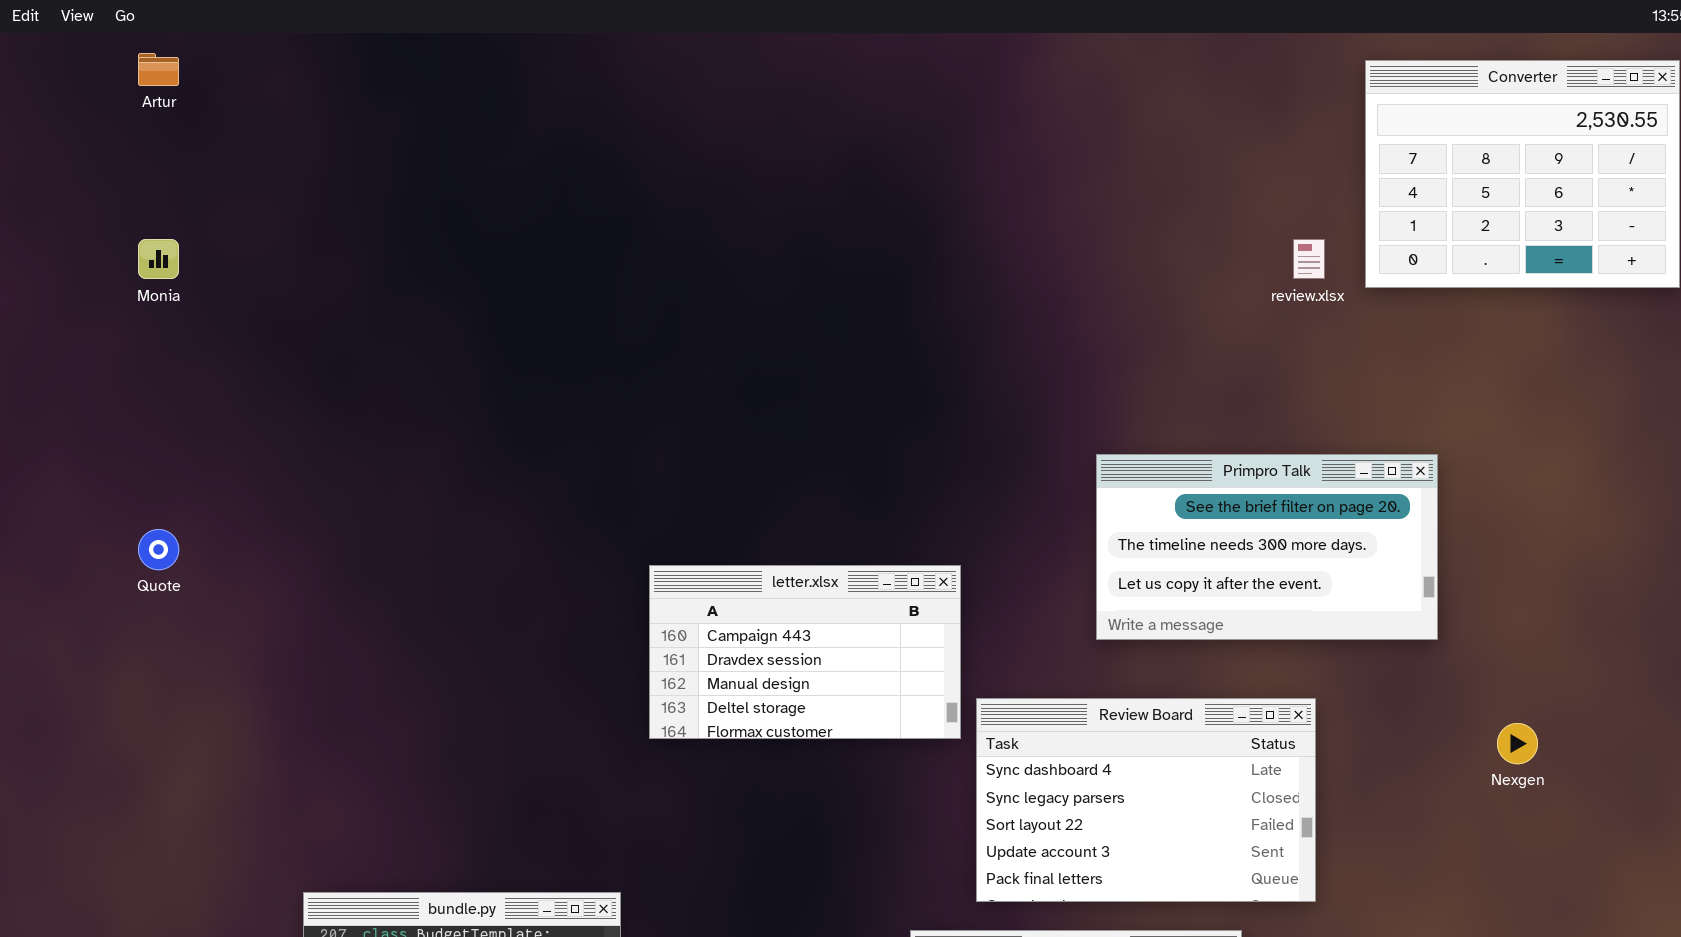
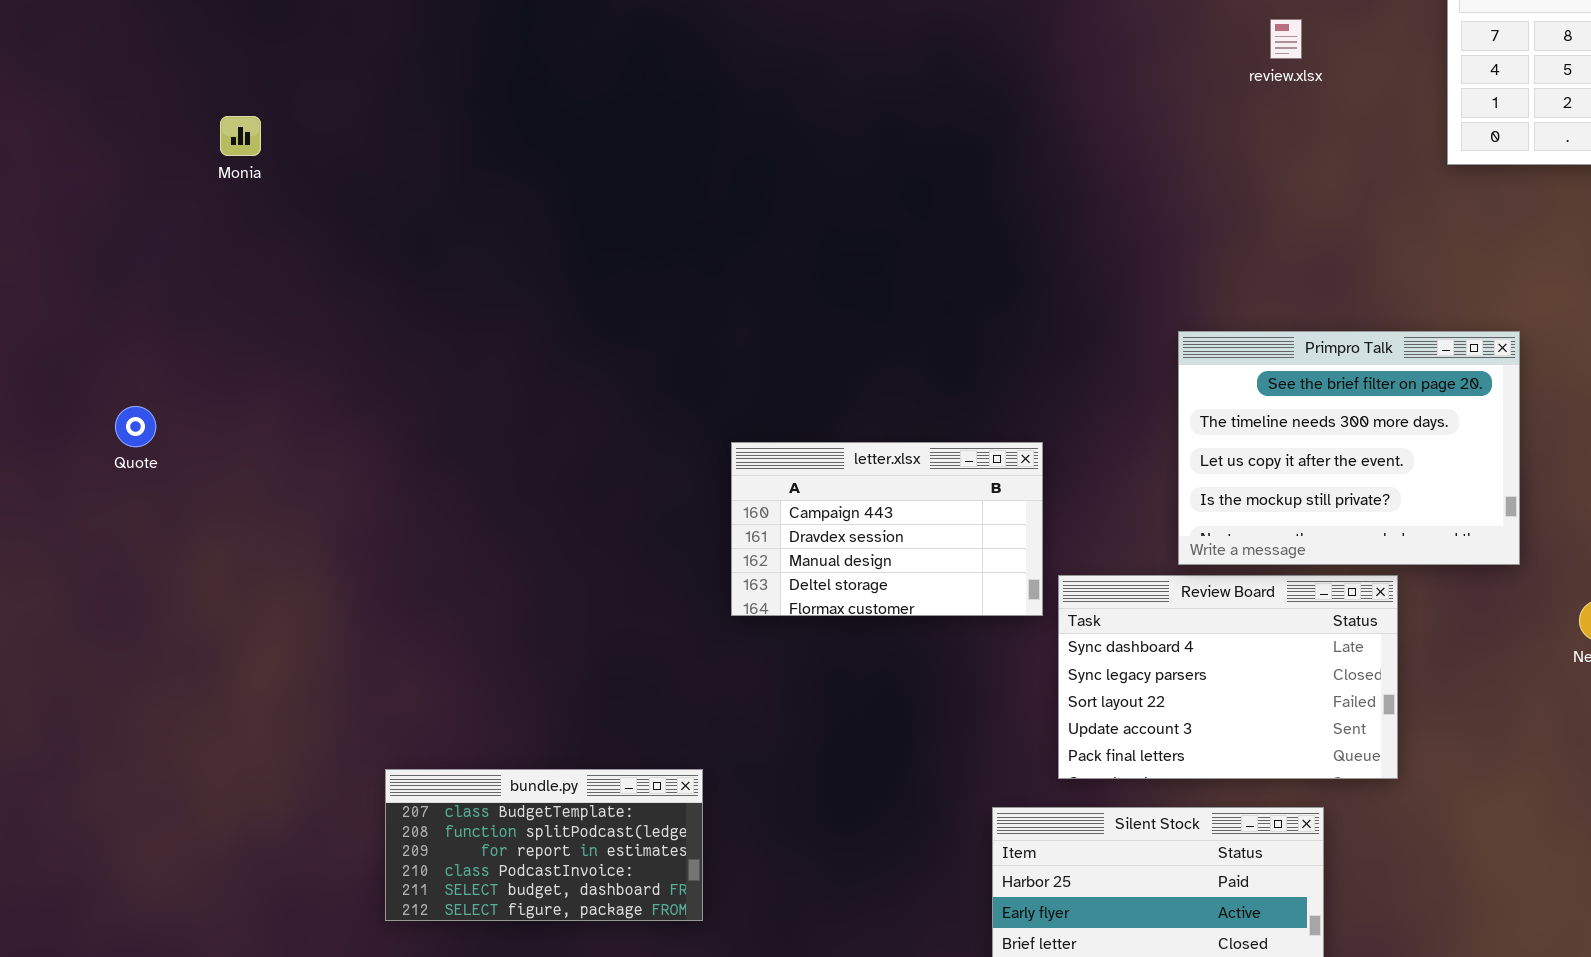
review.xlsx: [1293,239,1325,279] -> [1270,19,1302,59], moved
Primpro Talk: [1096,454,1438,640] -> [1178,331,1520,565], resized
Quote: [138,529,179,570] -> [115,406,156,447], moved

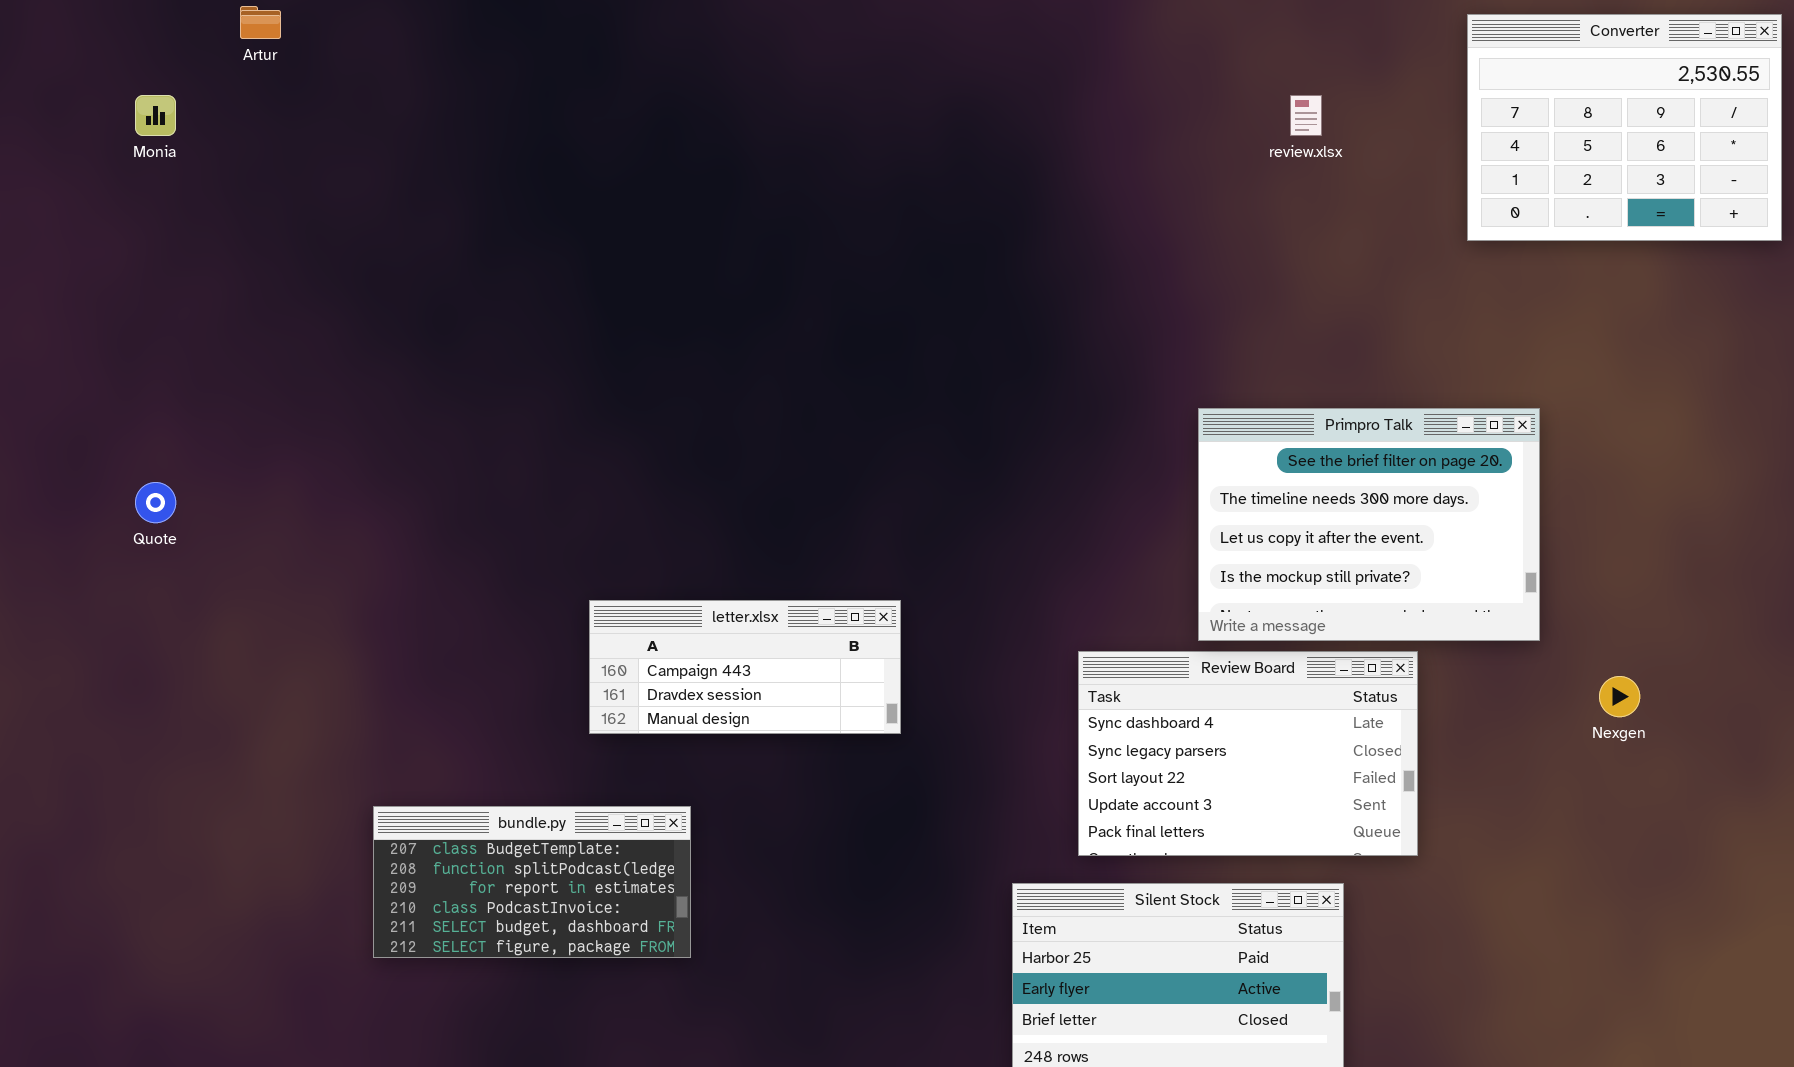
Monia: [220,116,261,156] -> [135,95,176,136], moved
letter.xlsx: [731,442,1043,616] -> [589,600,901,734], moved, resized
bundle.py: [385,769,703,921] -> [373,806,691,958], moved

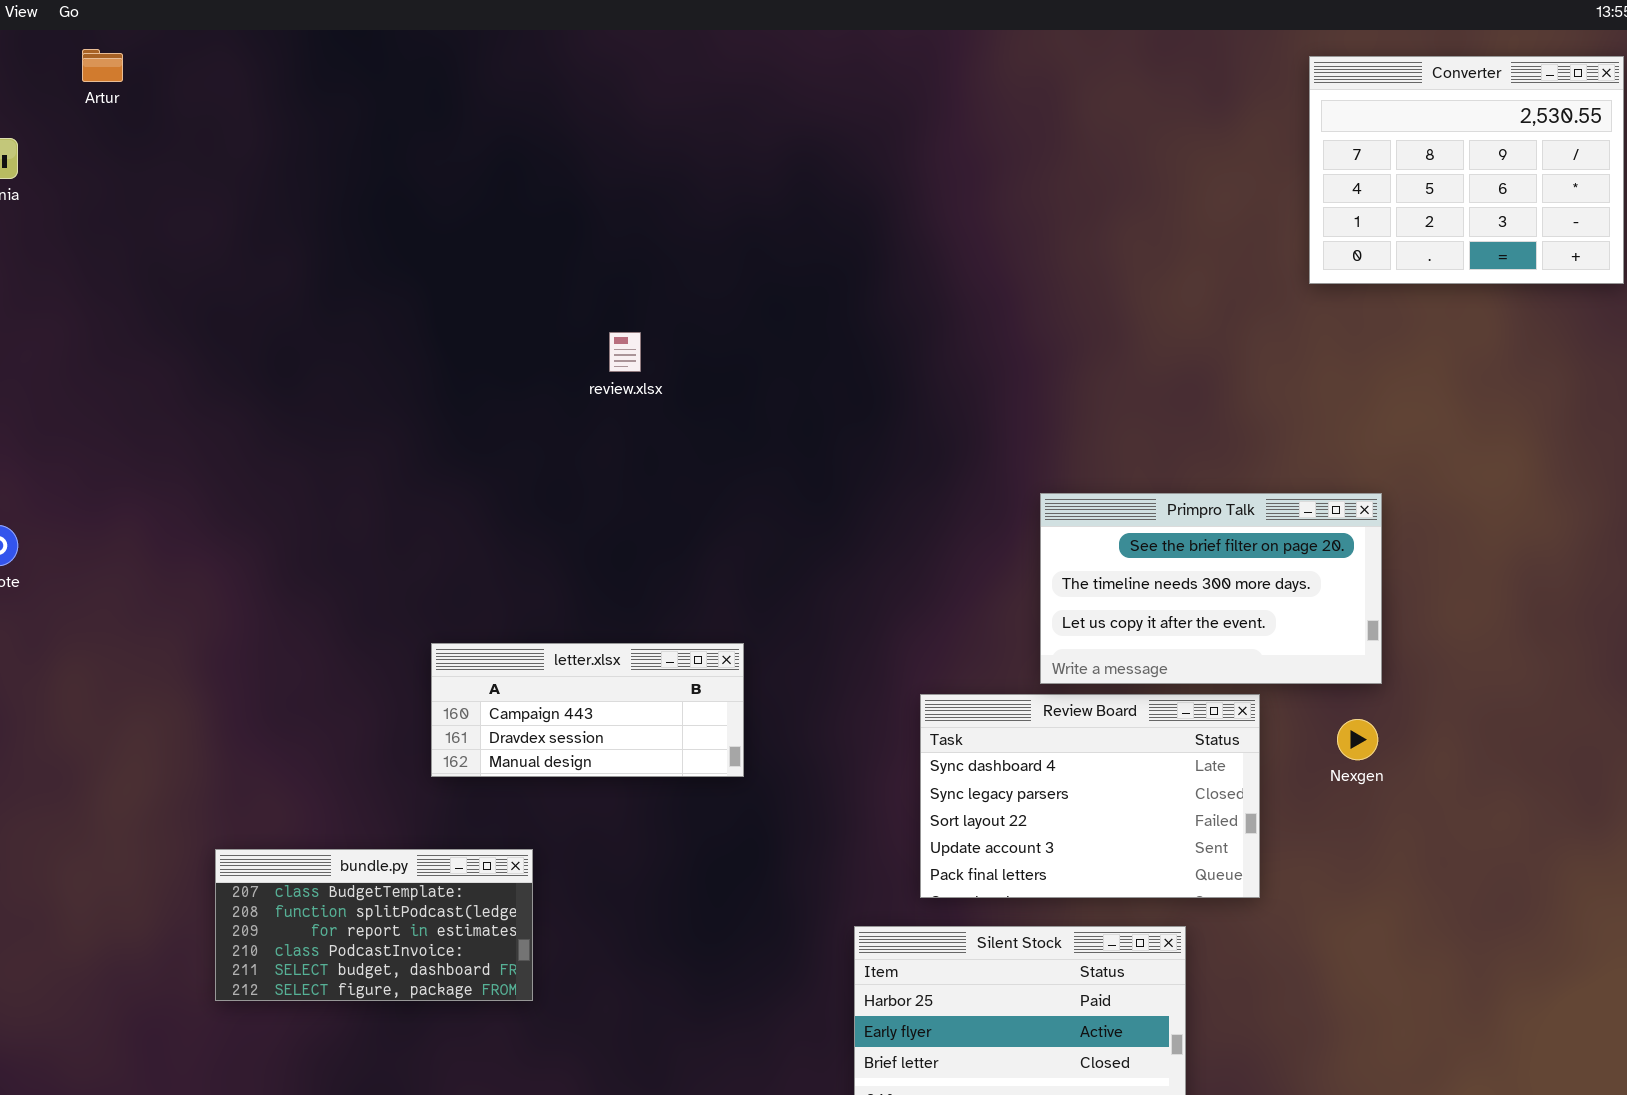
review.xlsx: [1290,95,1322,136] -> [609,332,641,372], moved
Primpro Talk: [1198,408,1540,641] -> [1040,493,1382,684], resized
Nexgen: [1599,676,1640,717] -> [1337,719,1378,760], moved

